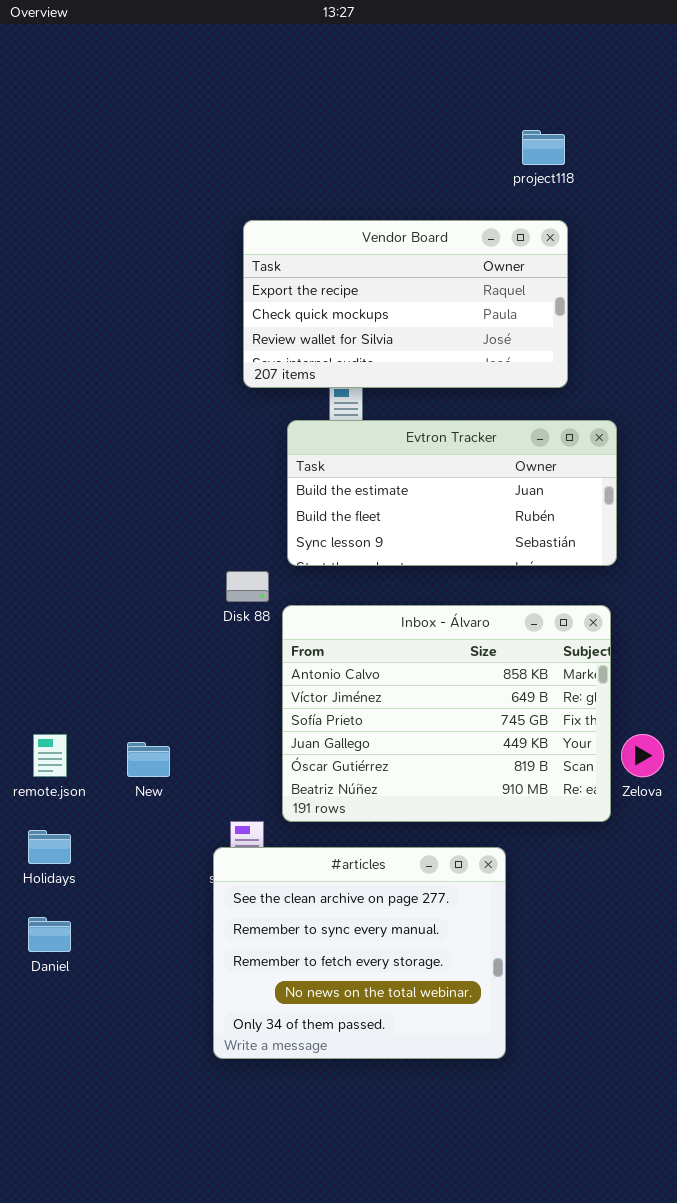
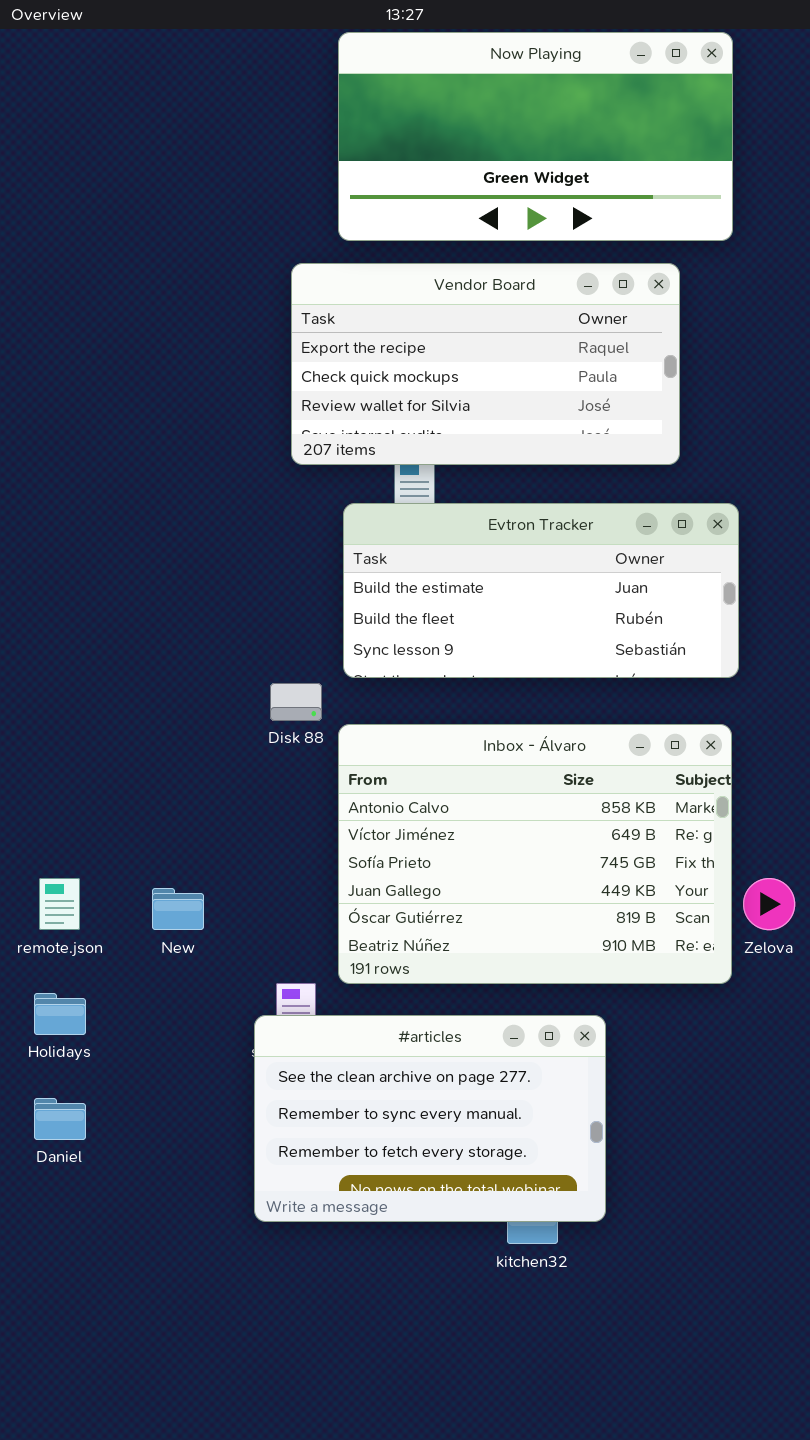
Now Playing: none -> [338,32,733,241], opened
#articles: [213,847,506,1059] -> [254,1015,606,1222], resized

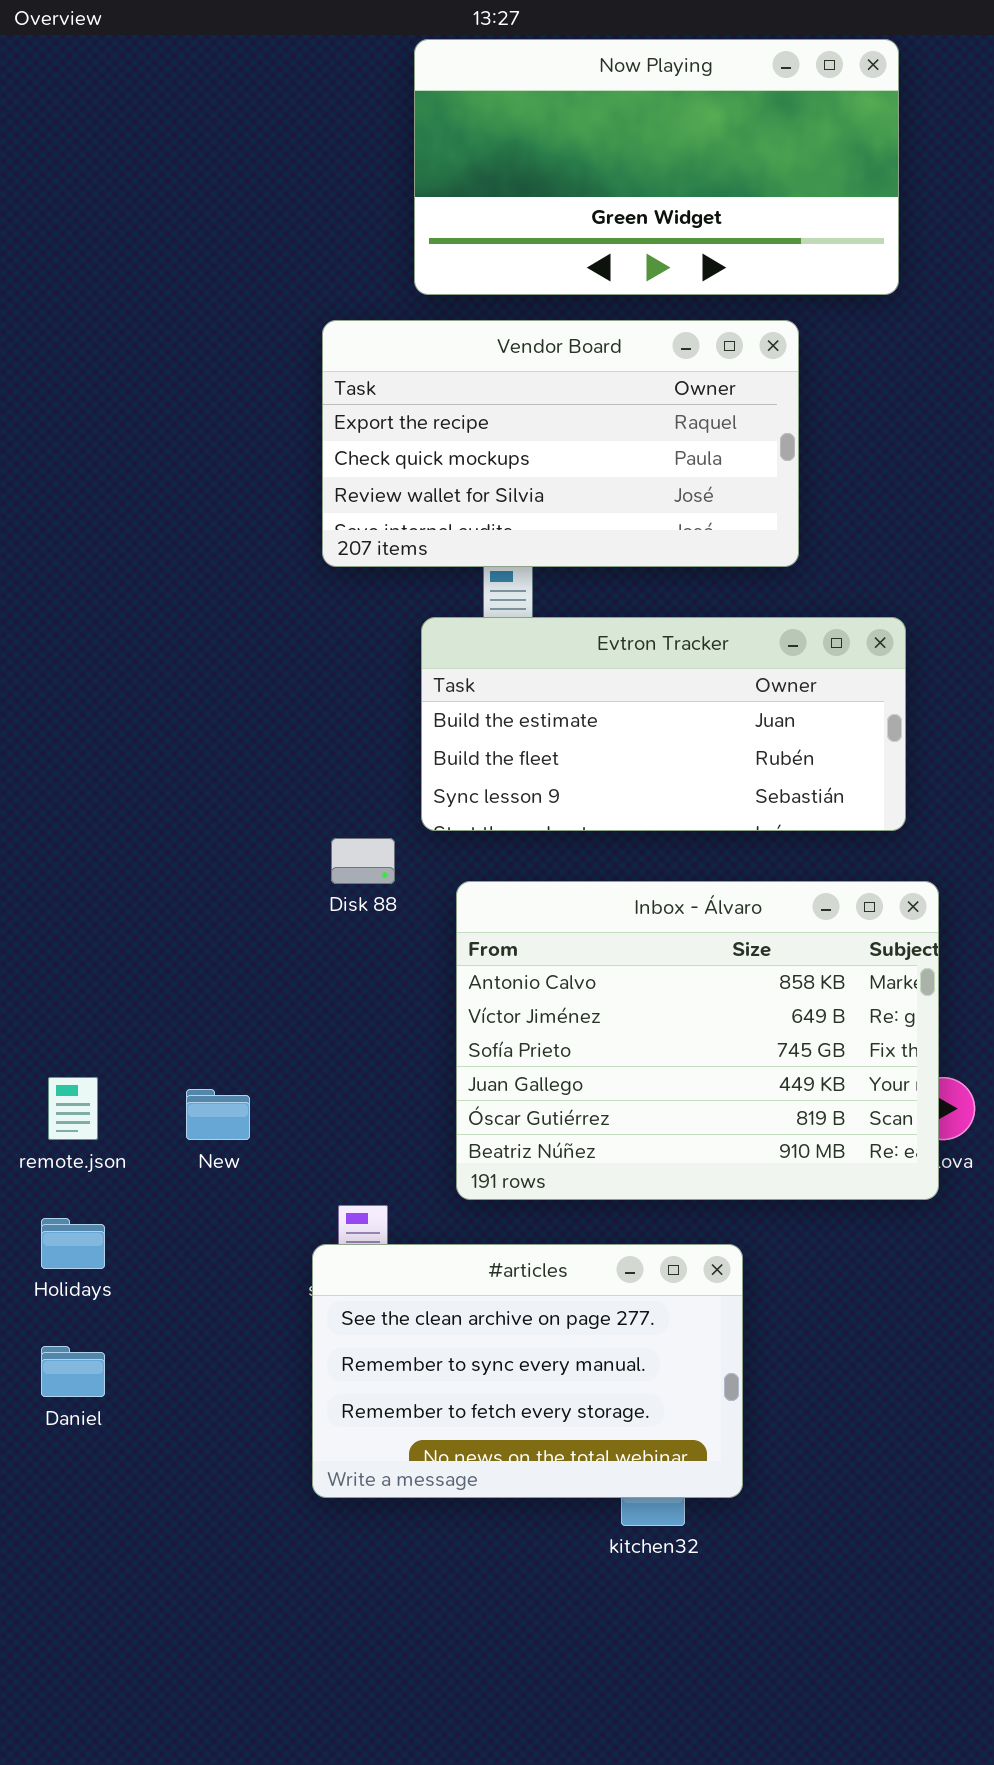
Vendor Board: [291,263,680,465] -> [322,320,799,567], moved
Inbox - Álvaro: [338,724,732,984] -> [456,881,939,1200], moved

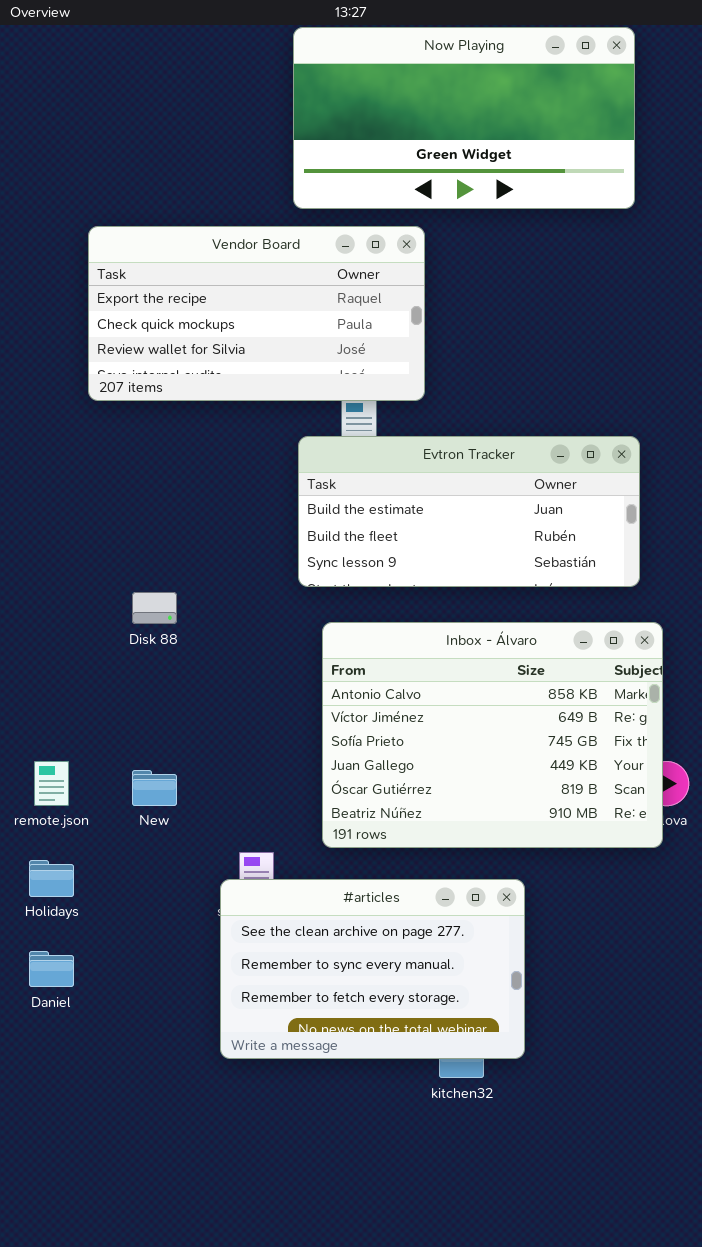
Vendor Board: [322,320,799,567] -> [88,226,425,401], moved
Disk 88: [331,838,395,884] -> [132,592,177,624], moved

